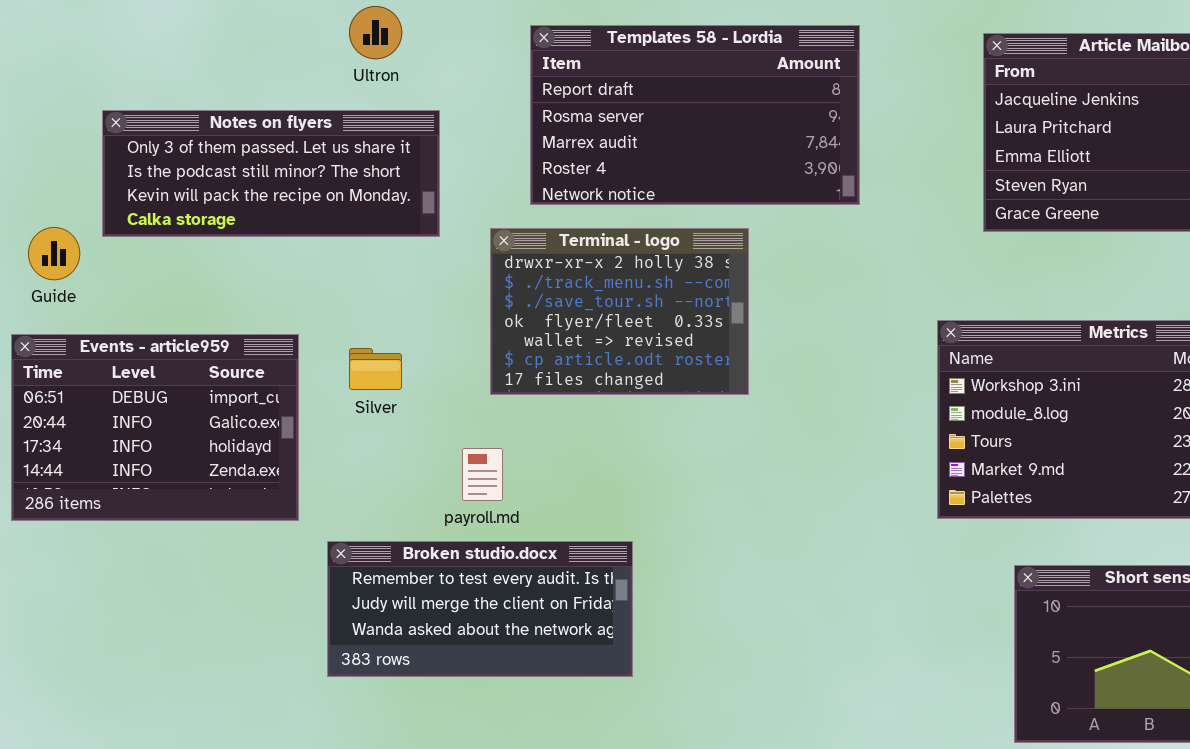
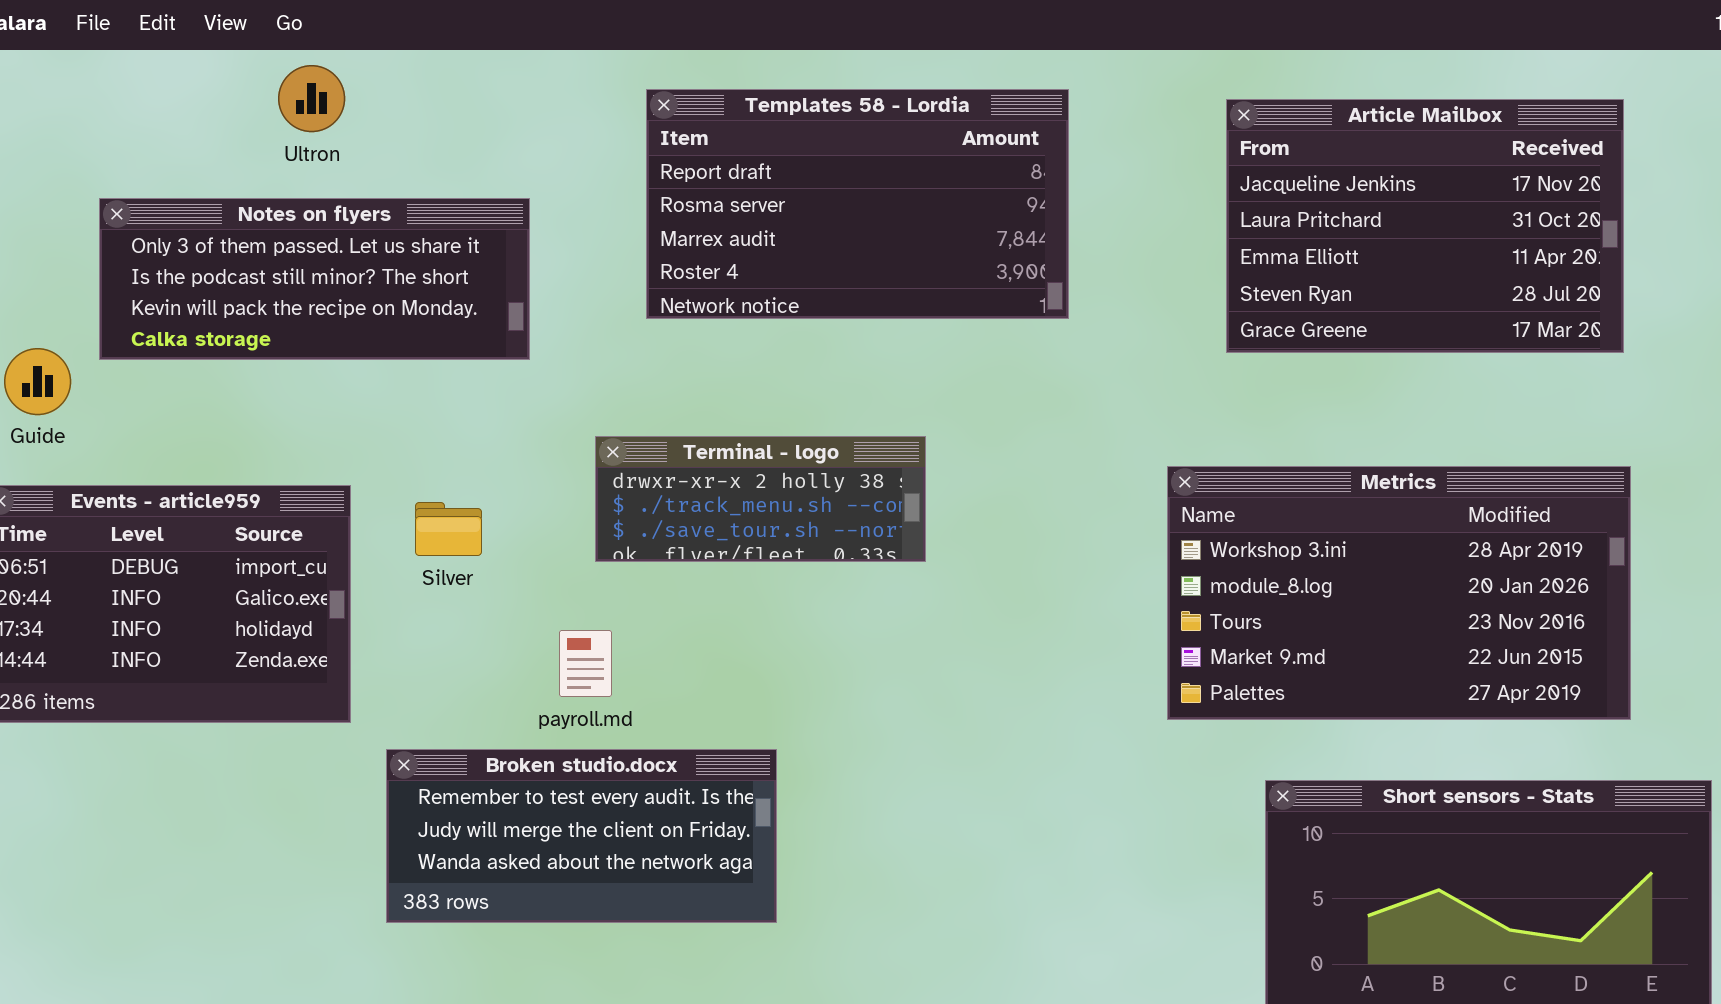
Ultron: [349,6,402,59] -> [278,65,345,132], moved
Terminal - logo: [490,228,749,395] -> [595,436,926,562], resized

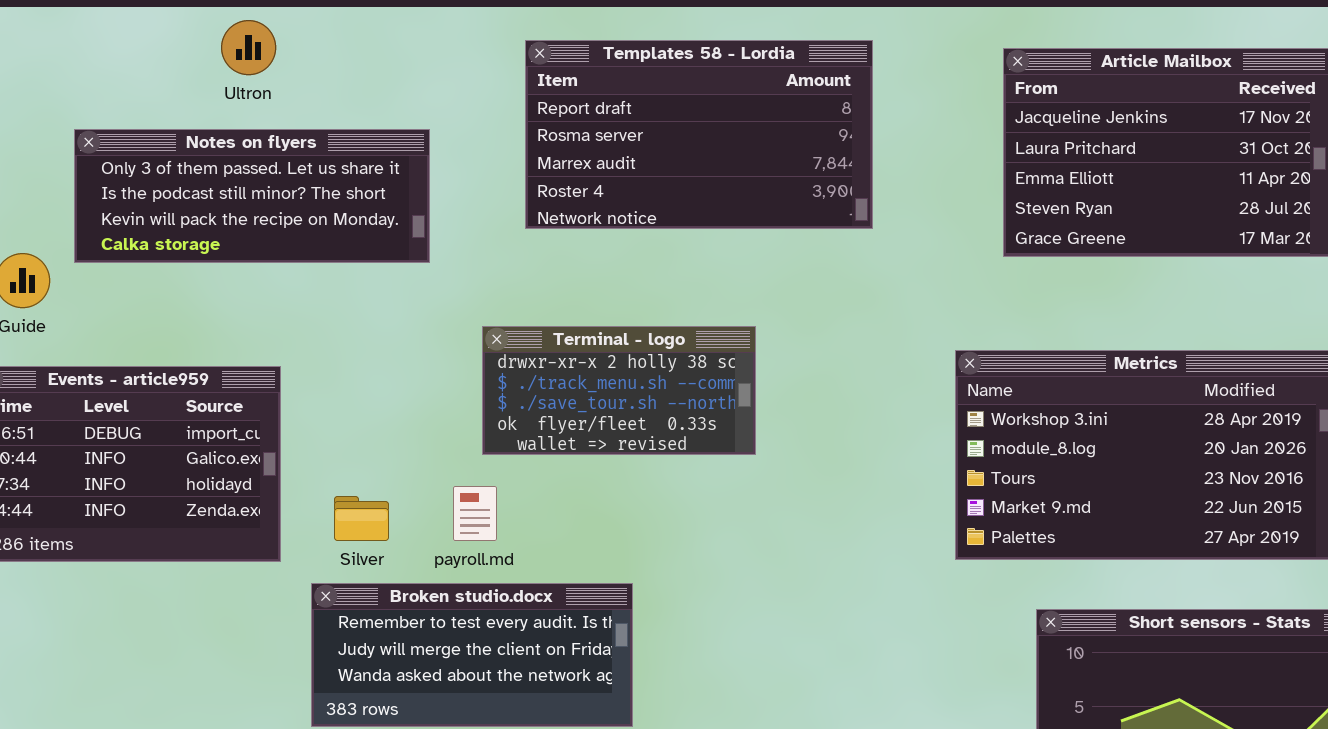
Terminal - logo: [595,436,926,562] -> [482,326,756,455], resized
Silver: [415,502,482,556] -> [334,496,389,541], moved

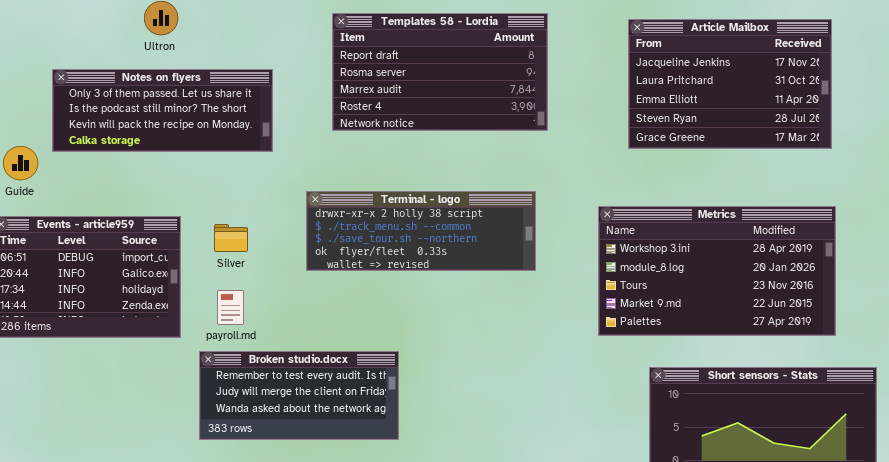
Terminal - logo: [482,326,756,455] -> [306,191,536,271], resized
payroll.md: [453,486,497,541] -> [217,290,244,325], moved
Silver: [334,496,389,541] -> [214,224,248,252], moved

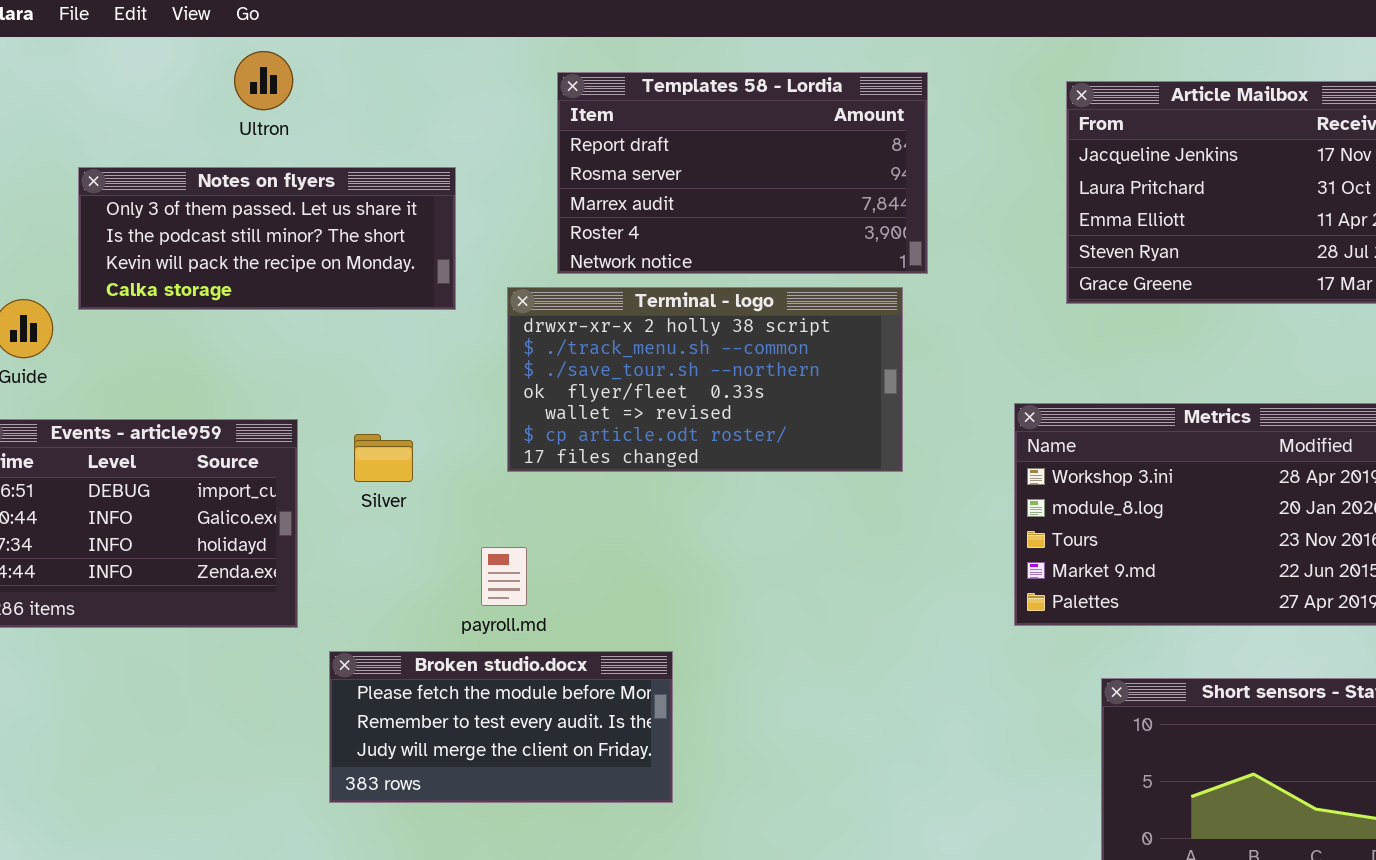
Terminal - logo: [306,191,536,271] -> [507,287,903,472], moved, resized
payroll.md: [217,290,244,325] -> [481,547,527,606], moved
Broken studio.docx: [199,351,399,440] -> [329,651,673,803], scrolled up 1 row

